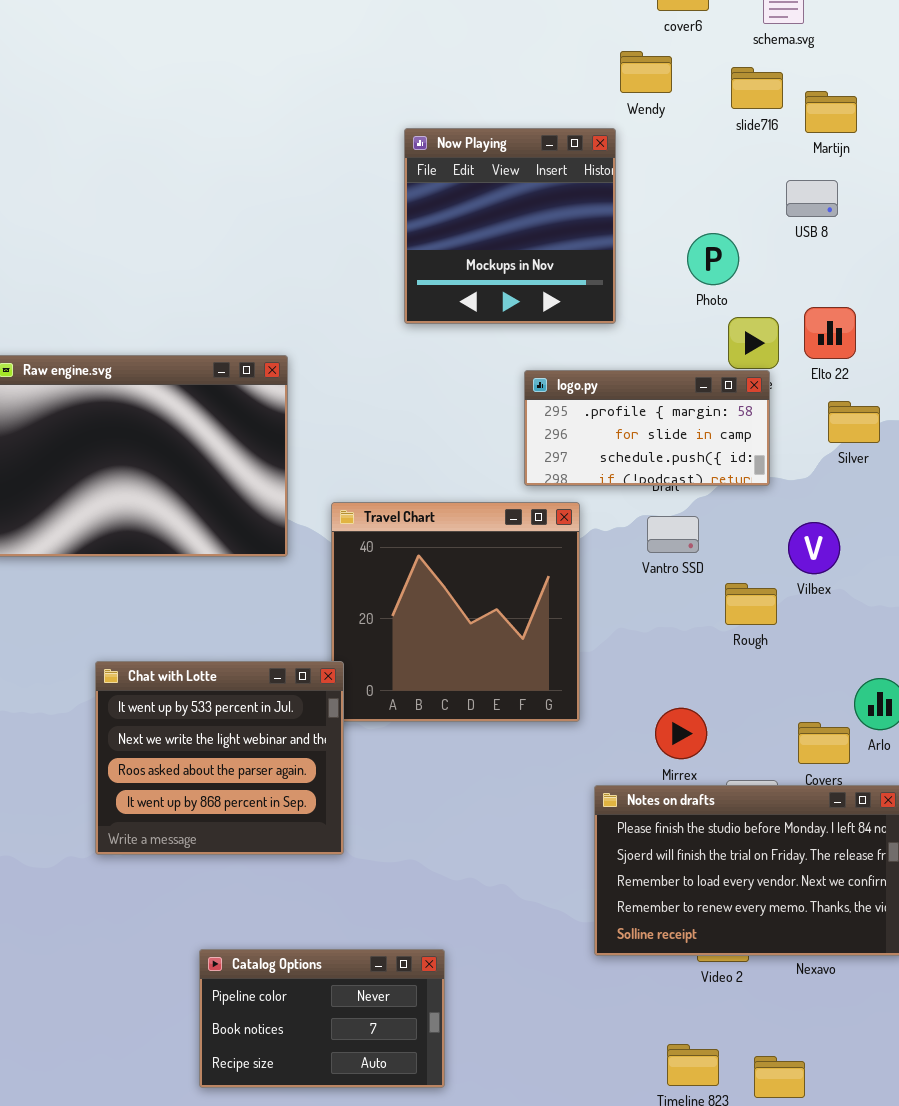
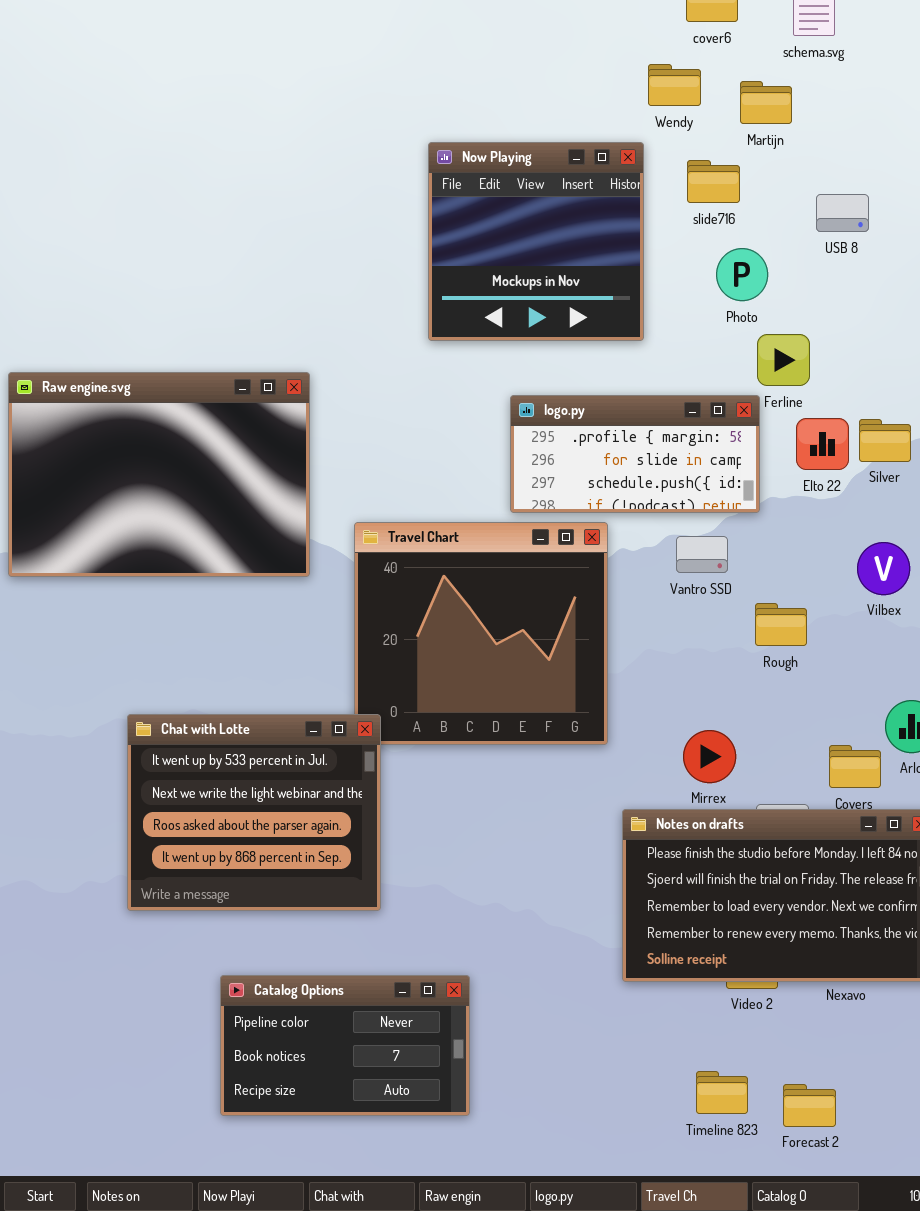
slide716: [731,67,783,109] -> [687,160,740,203], moved
Martijn: [805,91,857,133] -> [740,81,792,124], moved
Elto 22: [804,307,856,359] -> [796,418,849,470], moved
logo.py: [524,370,770,486] -> [510,395,760,513], moved
Vilbex: [788,522,840,574] -> [857,542,910,595], moved
Chat with Lotte: [95,661,344,855] -> [127,714,381,911], moved

